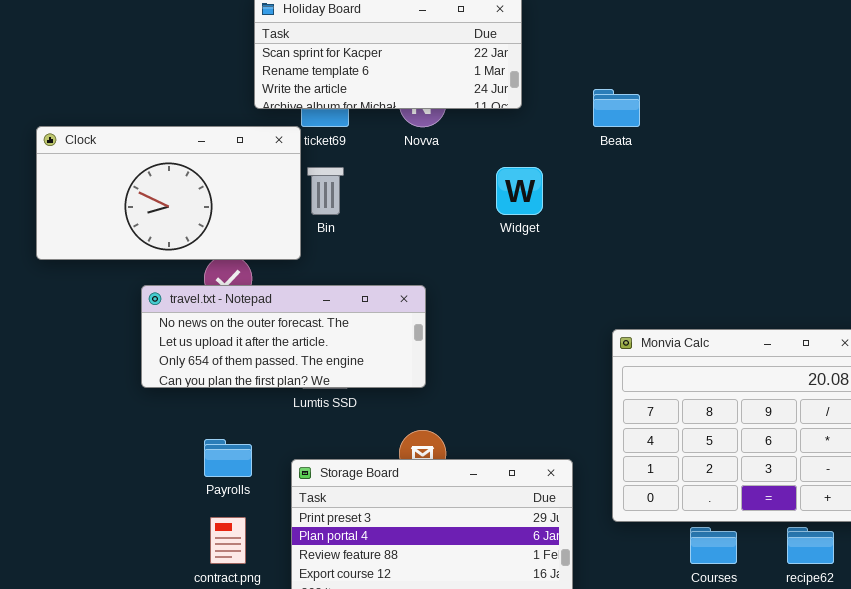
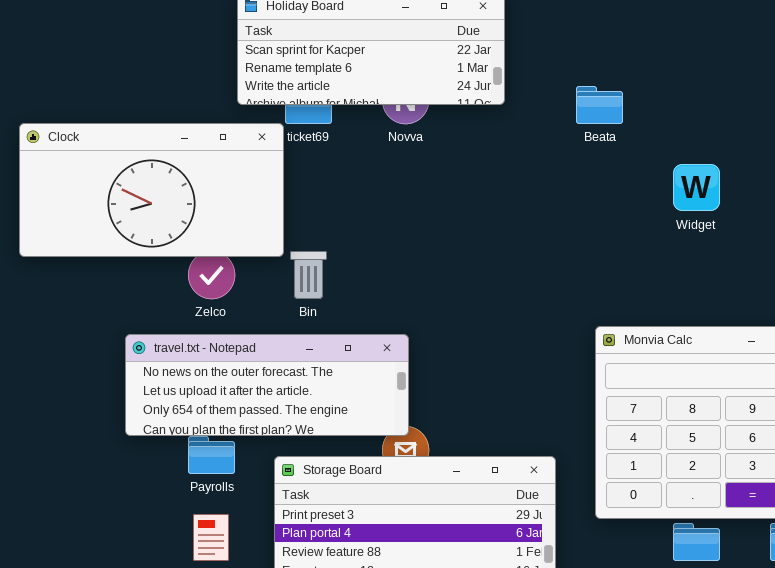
Bin: [307,167,344,215] -> [290,251,327,299], moved
Widget: [496,167,543,215] -> [673,164,720,211], moved
travel.txt - Notepad: [141,285,426,388] -> [125,334,409,436], moved

